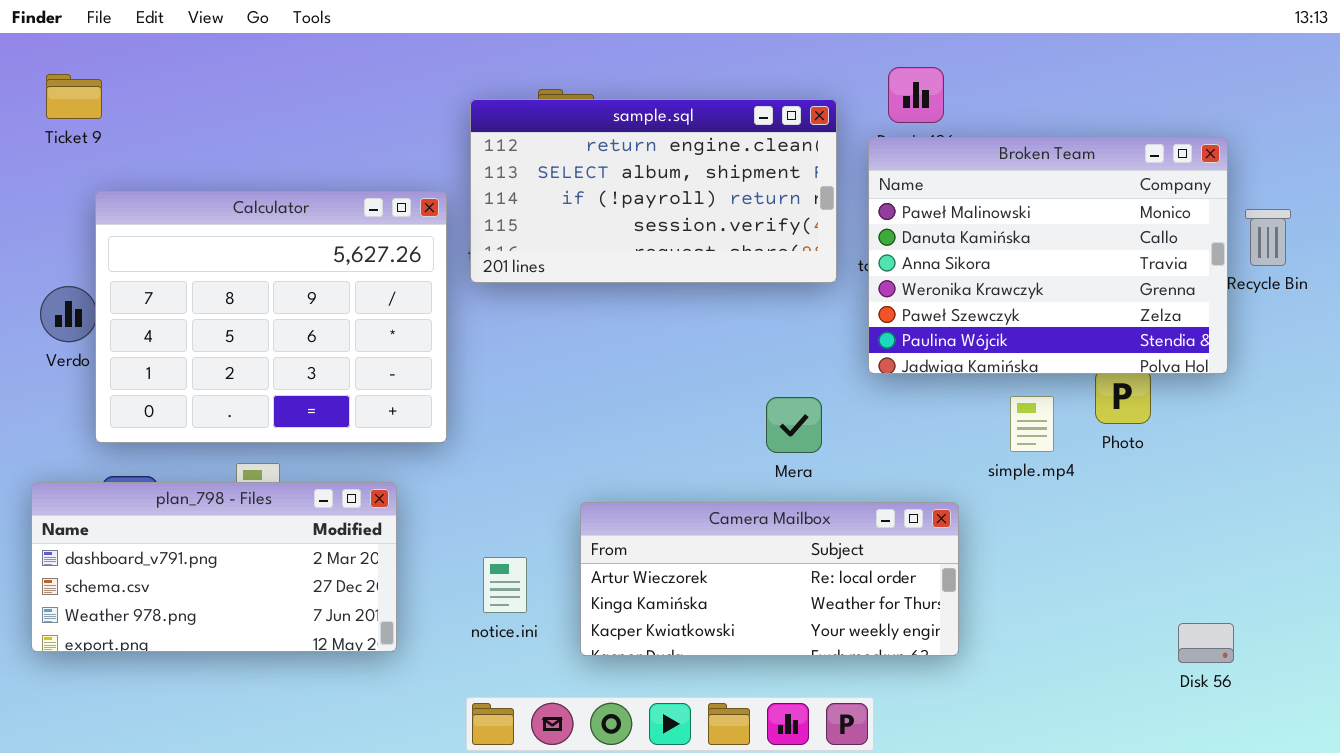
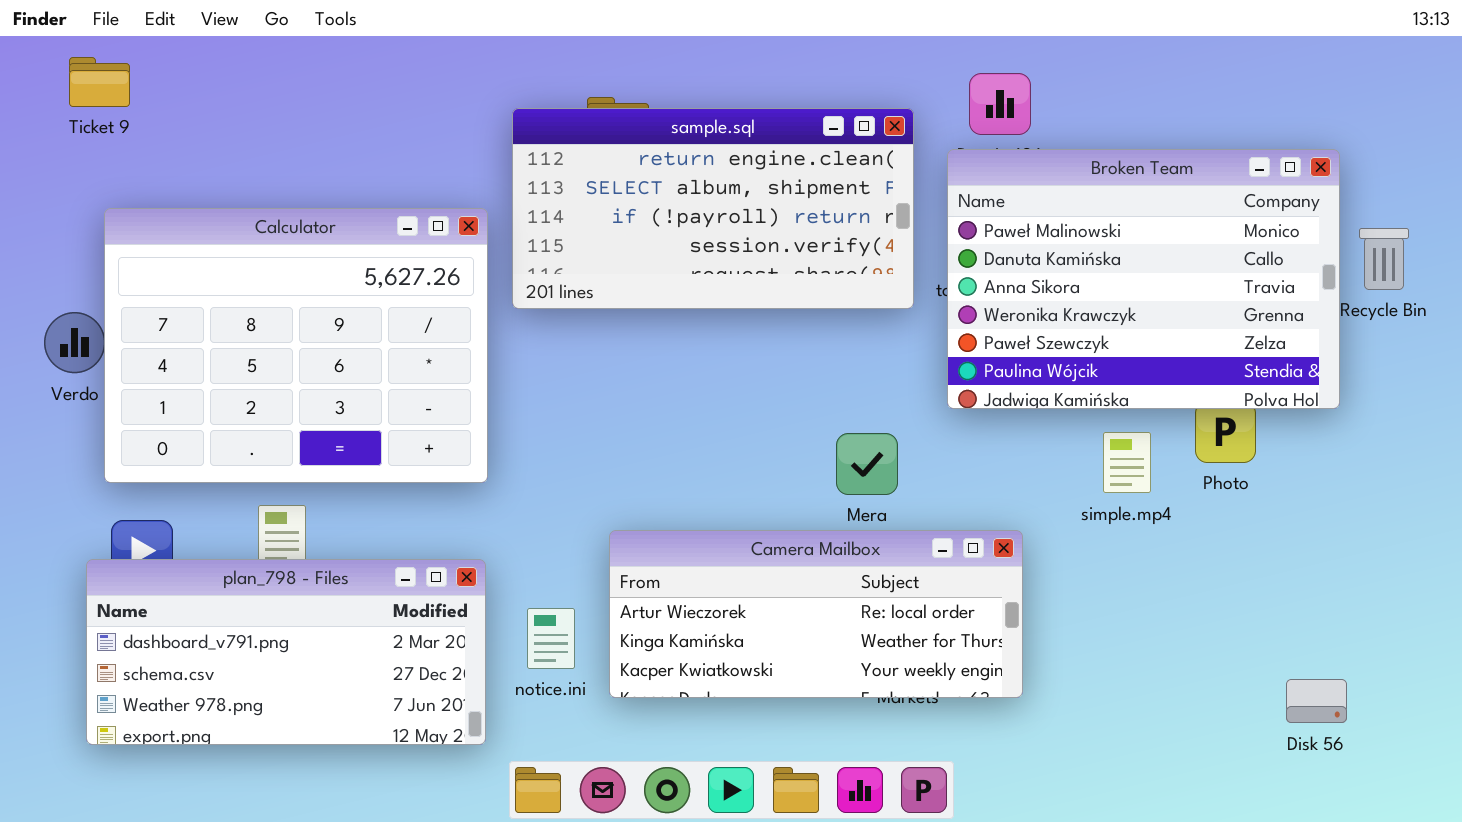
Ticket 9: [46,74,102,119] -> [69,57,130,107], moved
plan_798 - Files: [31,482,397,652] -> [86,559,486,745], moved
Camera Mailbox: [580,502,959,656] -> [609,530,1023,698], moved

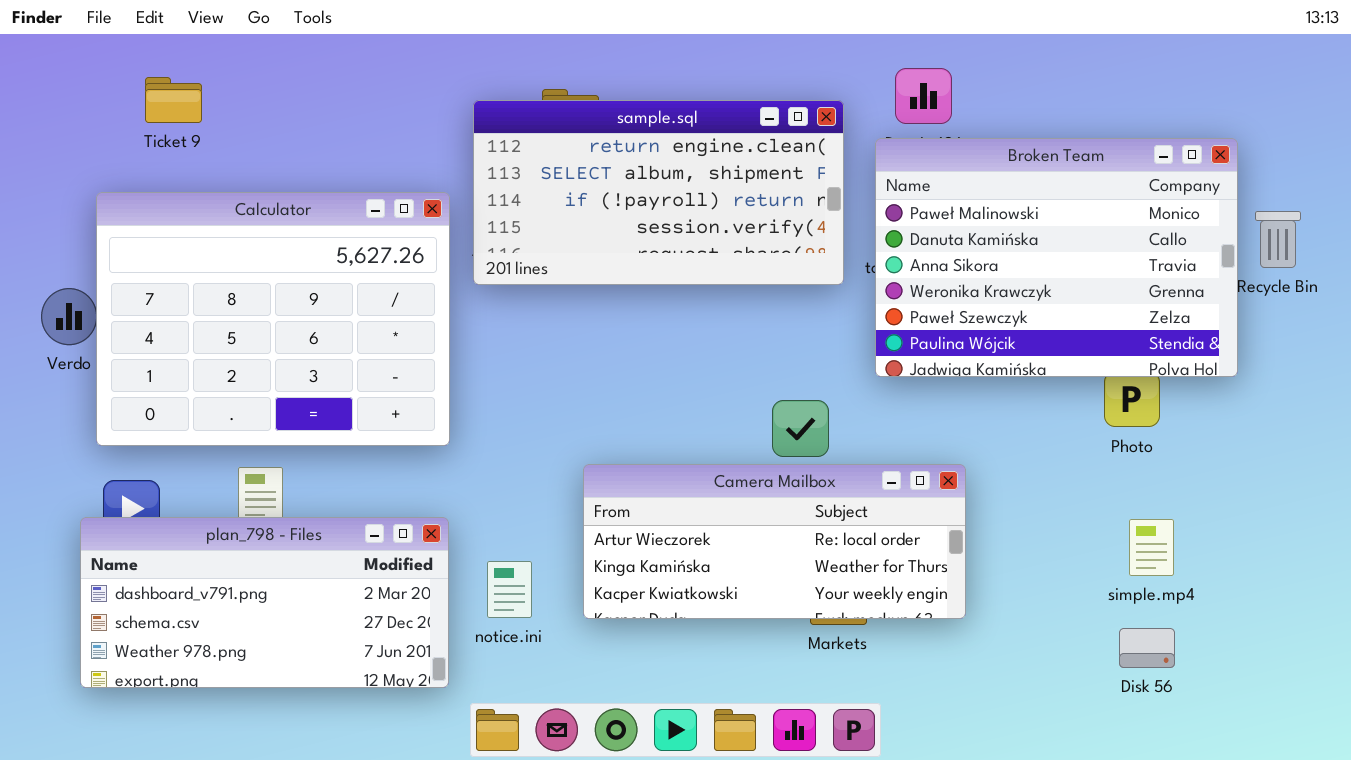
Ticket 9: [69,57,130,107] -> [145,77,202,123], moved
simple.mp4: [1103,432,1151,493] -> [1129,519,1174,576], moved
Camera Mailbox: [609,530,1023,698] -> [583,464,966,619], moved
Disk 56: [1286,679,1347,723] -> [1119,628,1175,668], moved

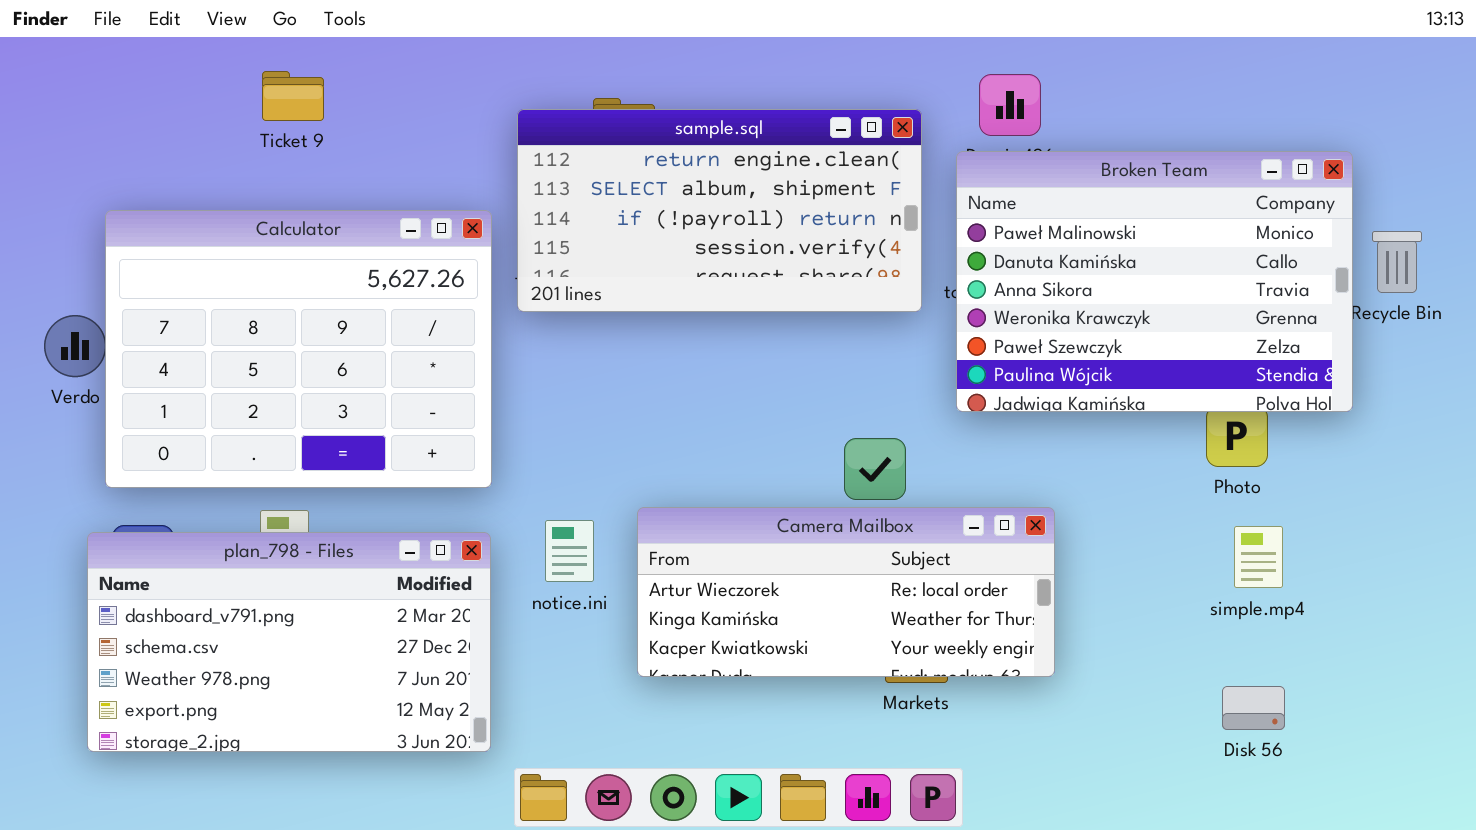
Ticket 9: [145,77,202,123] -> [262,71,324,121], moved
plan_798 - Files: [80,517,449,688] -> [87,532,491,752], resized
simple.mp4: [1129,519,1174,576] -> [1234,526,1283,588], moved
notice.ini: [487,561,532,618] -> [545,520,594,582], moved

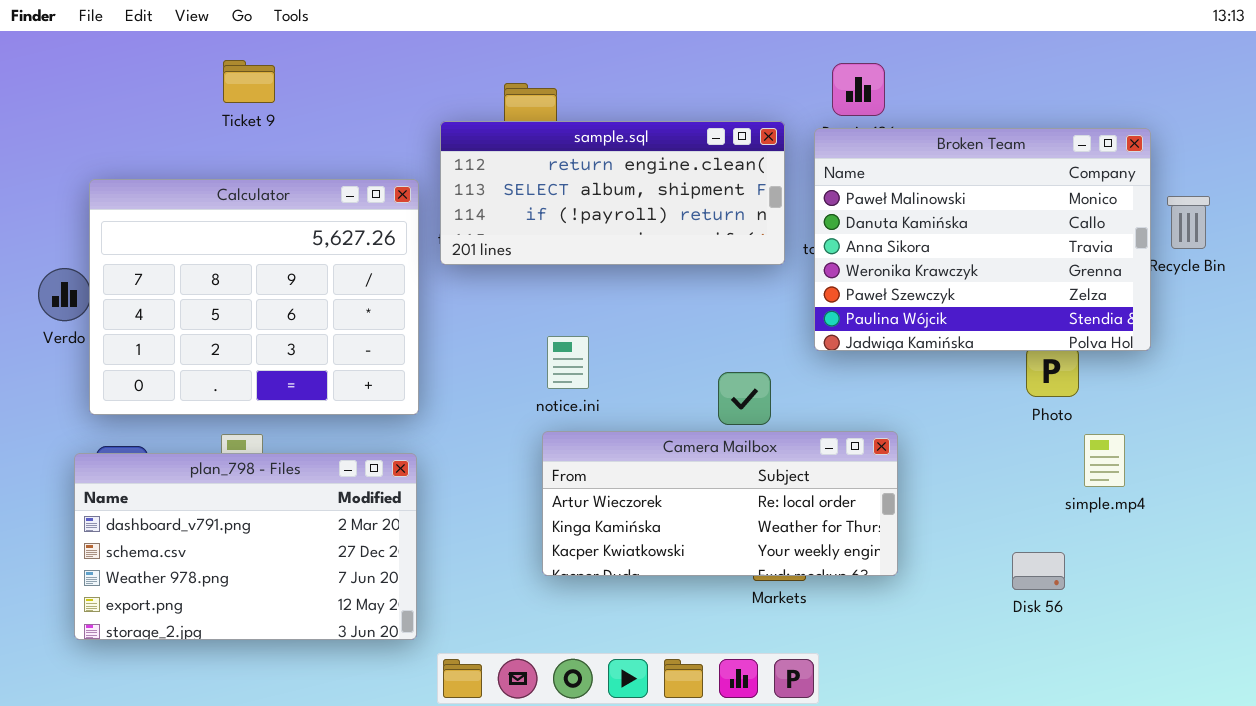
sample.sql: [517,109,922,312] -> [440,121,785,265], resized
notice.ini: [545,520,594,582] -> [547,336,589,389], moved
simple.mp4: [1234,526,1283,588] -> [1084,434,1125,487], moved
Disk 56: [1222,686,1285,730] -> [1012,552,1065,590], moved

